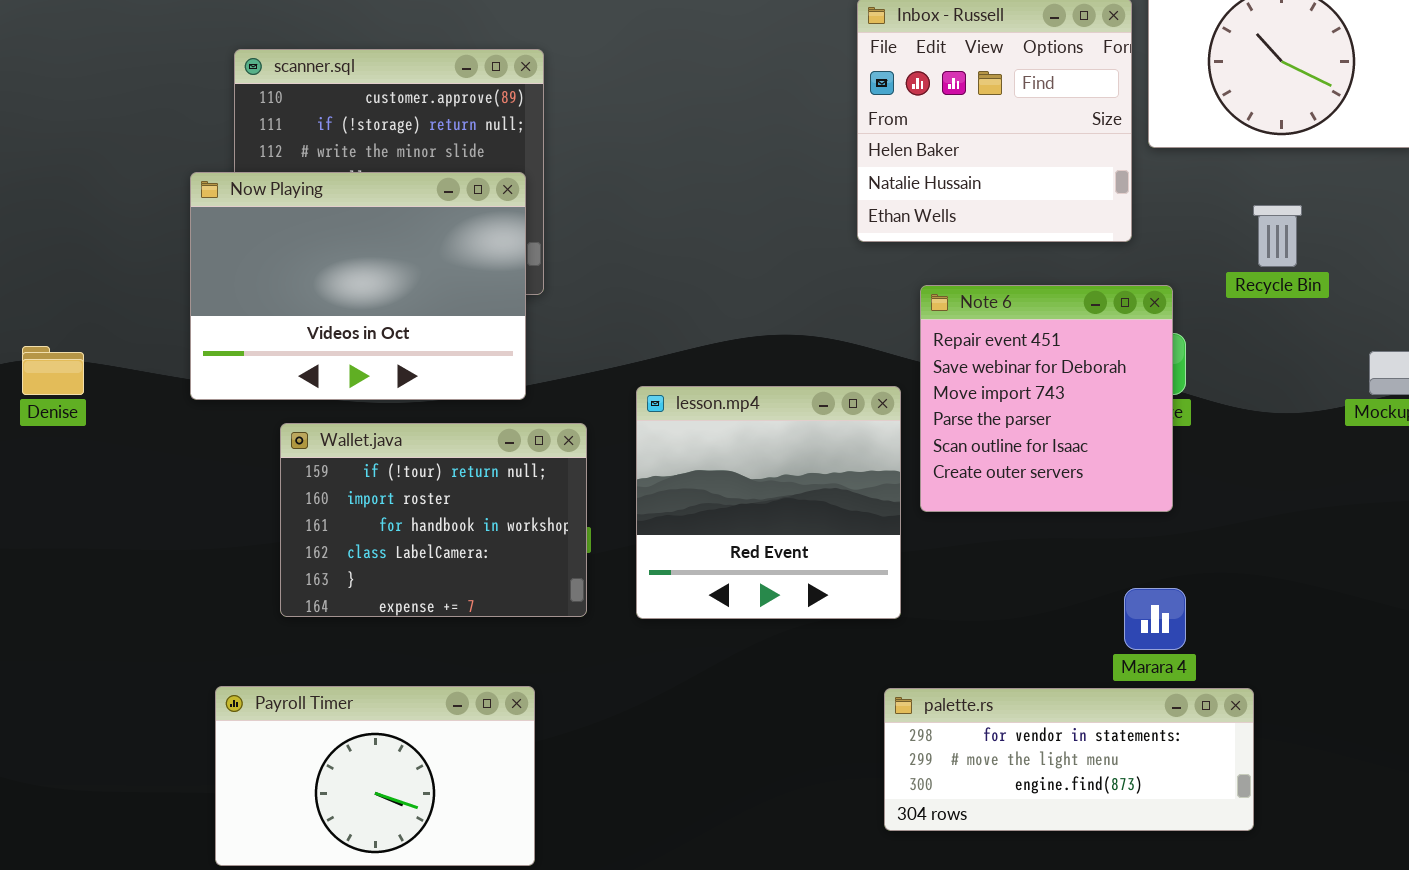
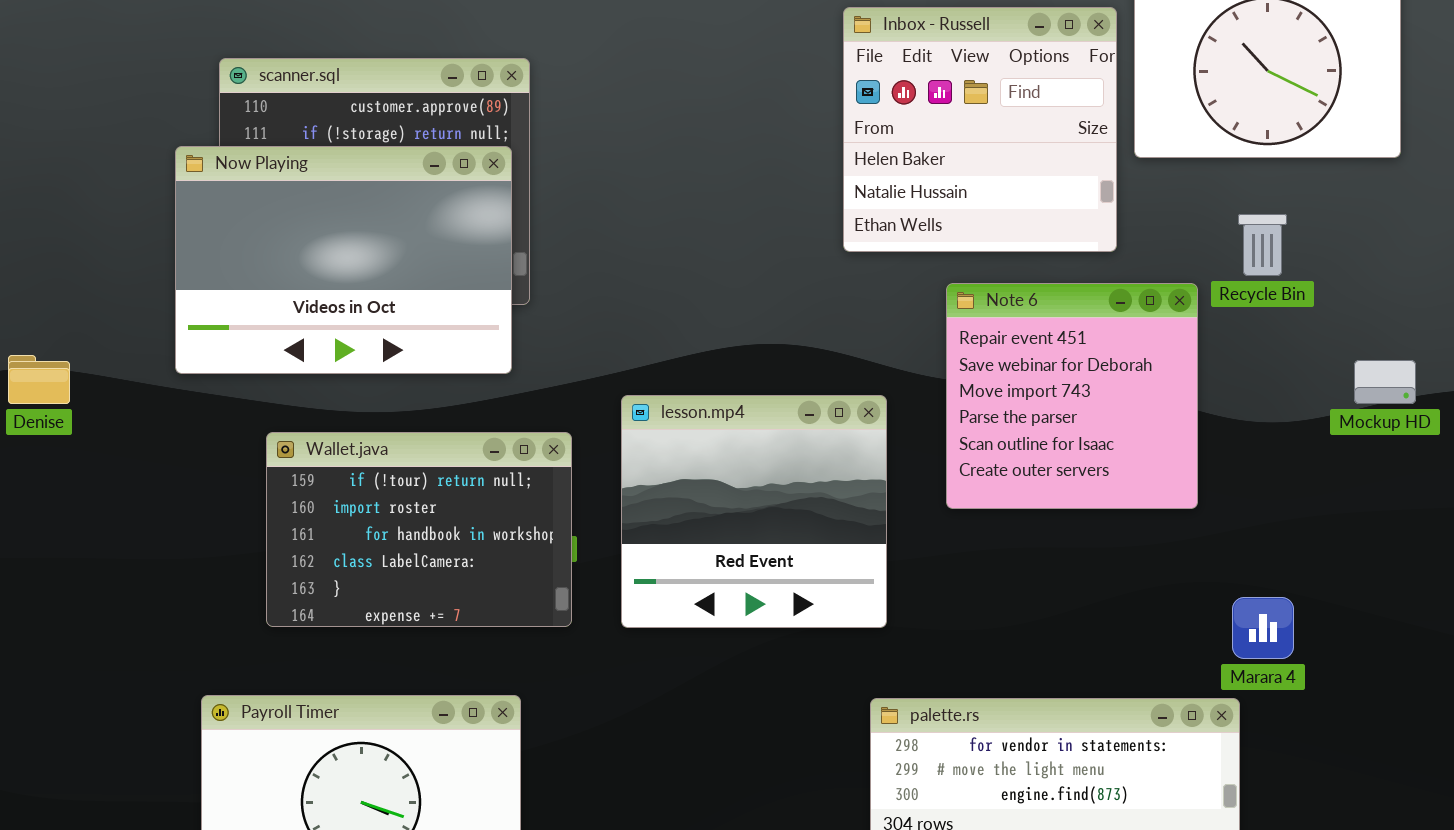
Now Playing: [190,172,526,400] -> [175,146,512,374], moved
Note 6: [920,285,1173,512] -> [946,283,1198,509], moved
Marara 4: [1124,588,1186,650] -> [1232,597,1294,659], moved

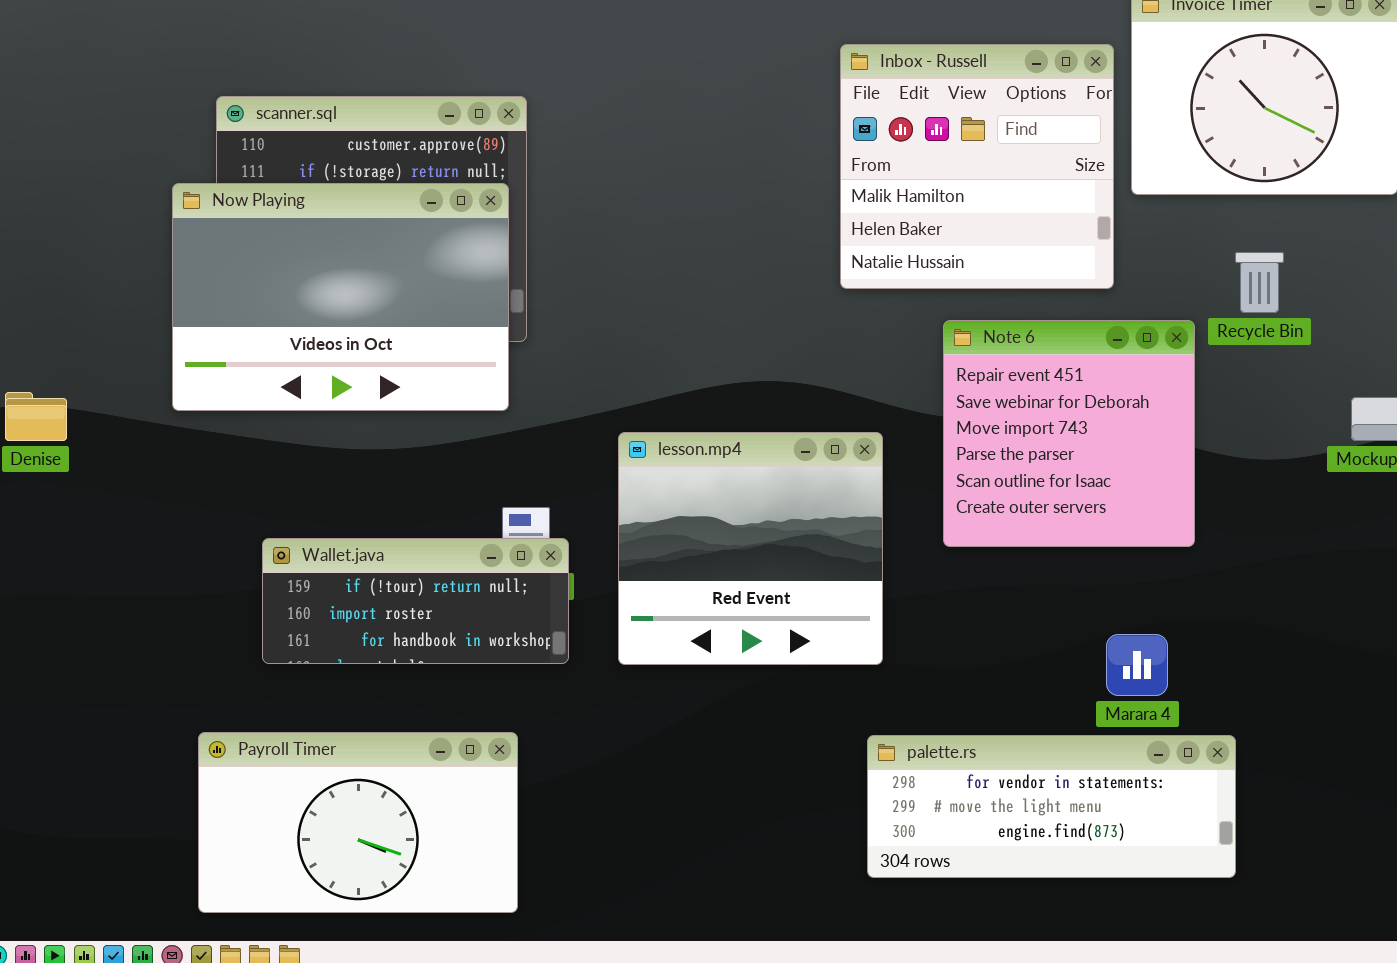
Inbox - Russell: [843,7,1117,252] -> [840,44,1114,289], scrolled up 1 row
Wallet.java: [266,432,572,627] -> [262,538,569,664], resized
Marara 4: [1232,597,1294,659] -> [1106,634,1168,696], moved

